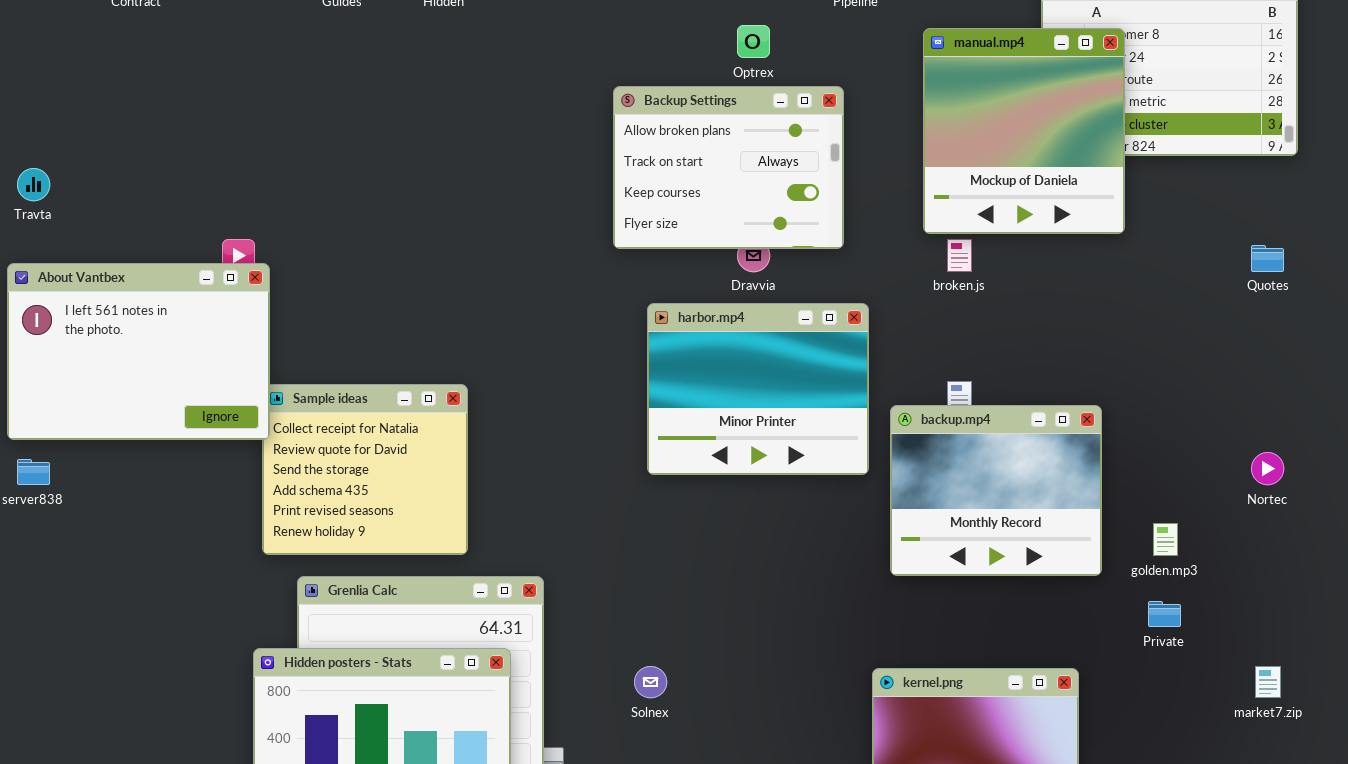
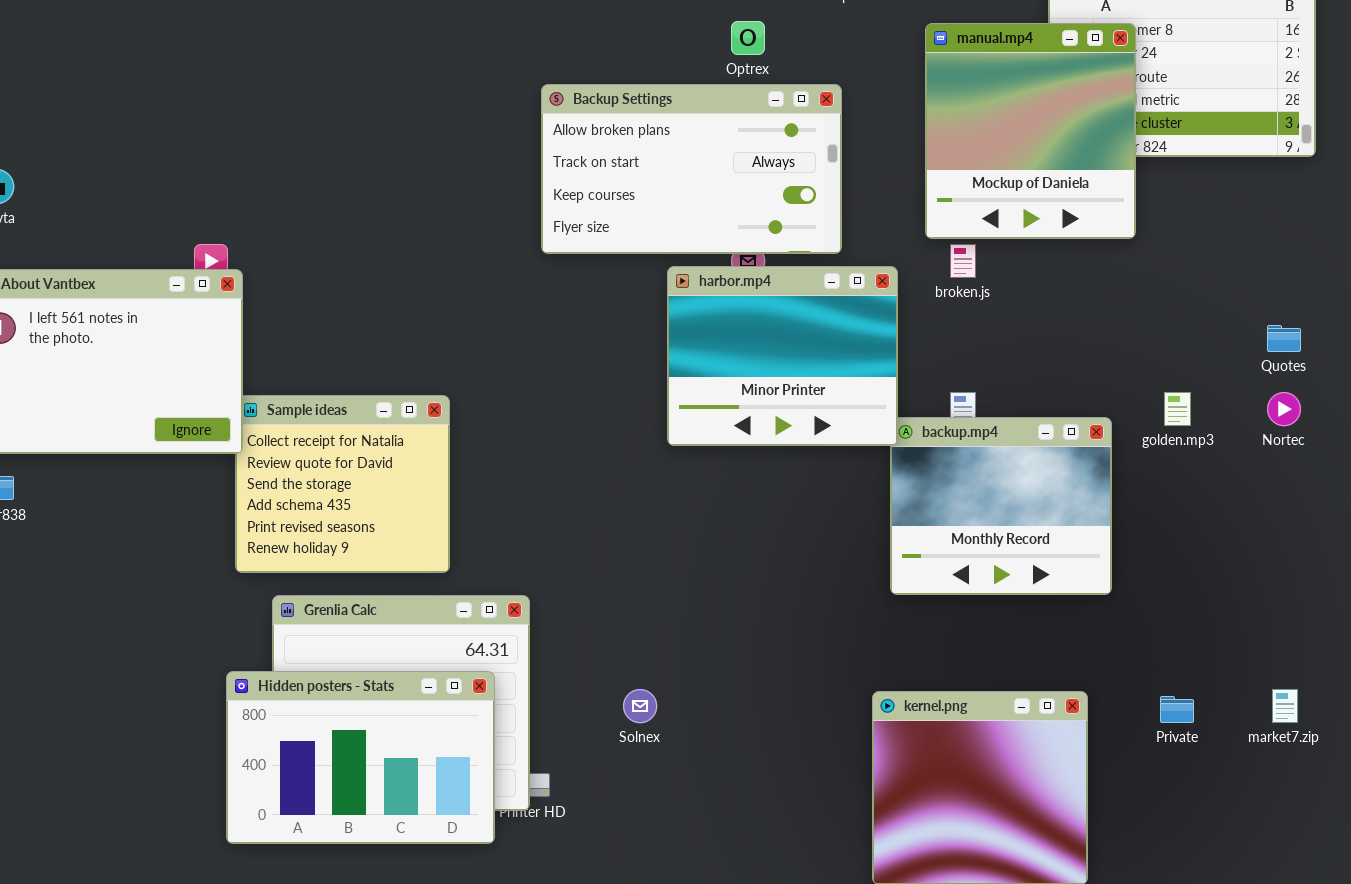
Backup Settings: [613,86,844,249] -> [541,84,842,254], resized
Quotes: [1251,245,1284,272] -> [1267,325,1301,352], moved
harbor.mp4: [647,303,869,475] -> [667,266,898,446], moved
Nortec: [1251,452,1284,485] -> [1267,392,1301,426], moved
golden.mp3: [1153,523,1178,556] -> [1164,392,1191,426], moved
Private: [1148,601,1181,627] -> [1160,696,1194,723], moved

